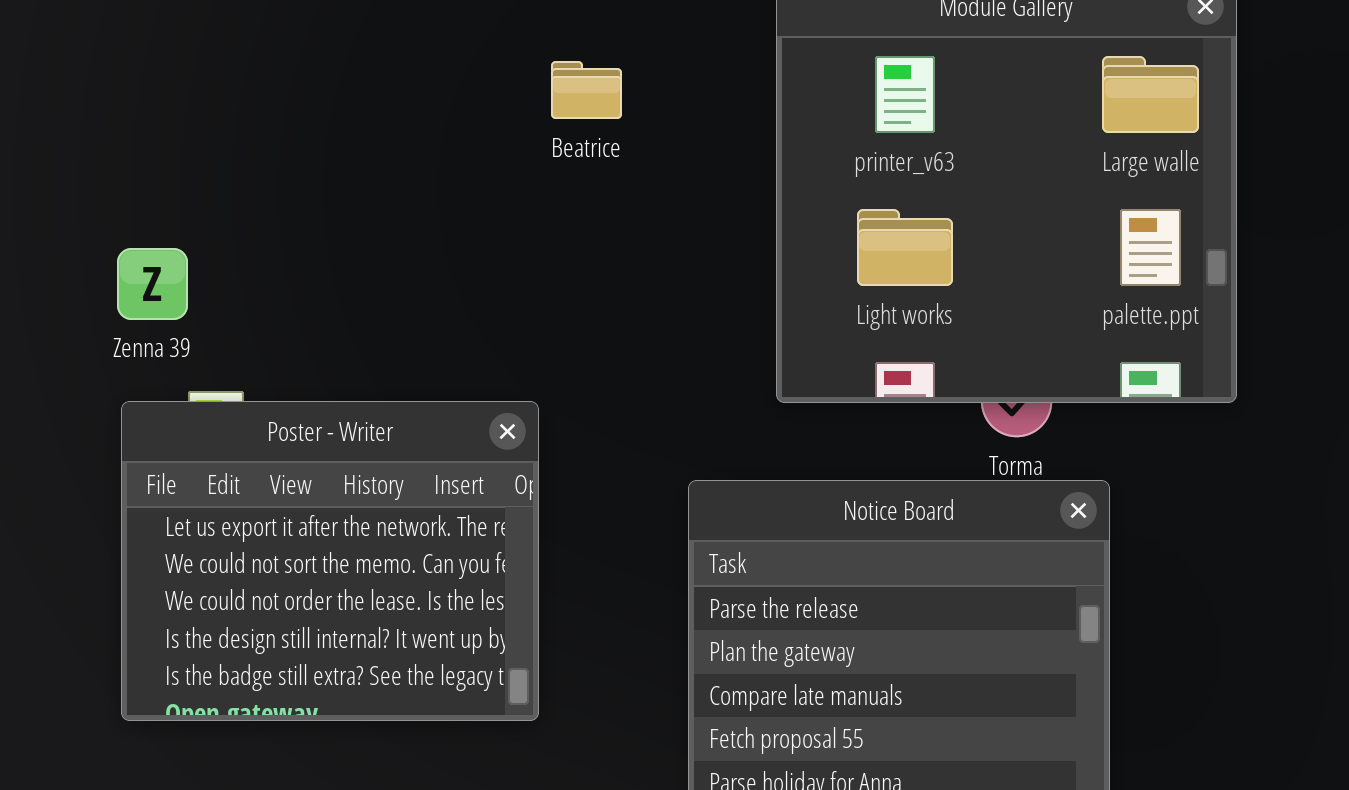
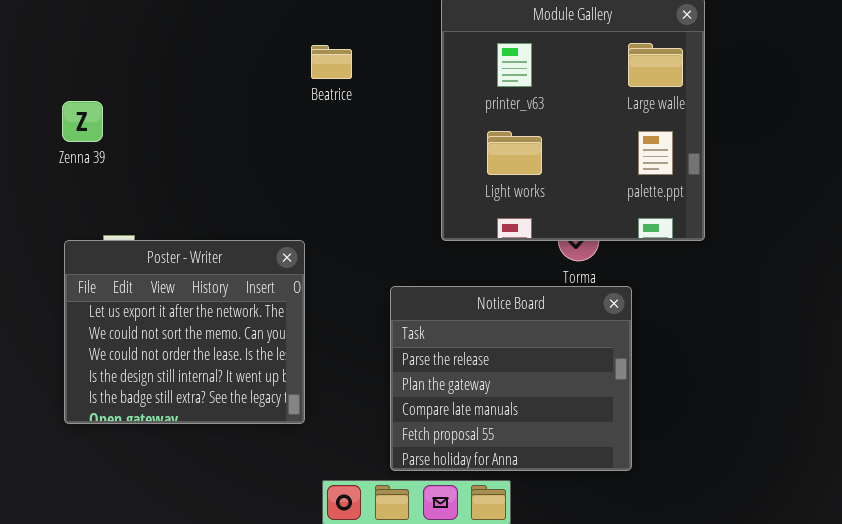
Zenna 39: [117,248,188,320] -> [62,101,103,142], moved

